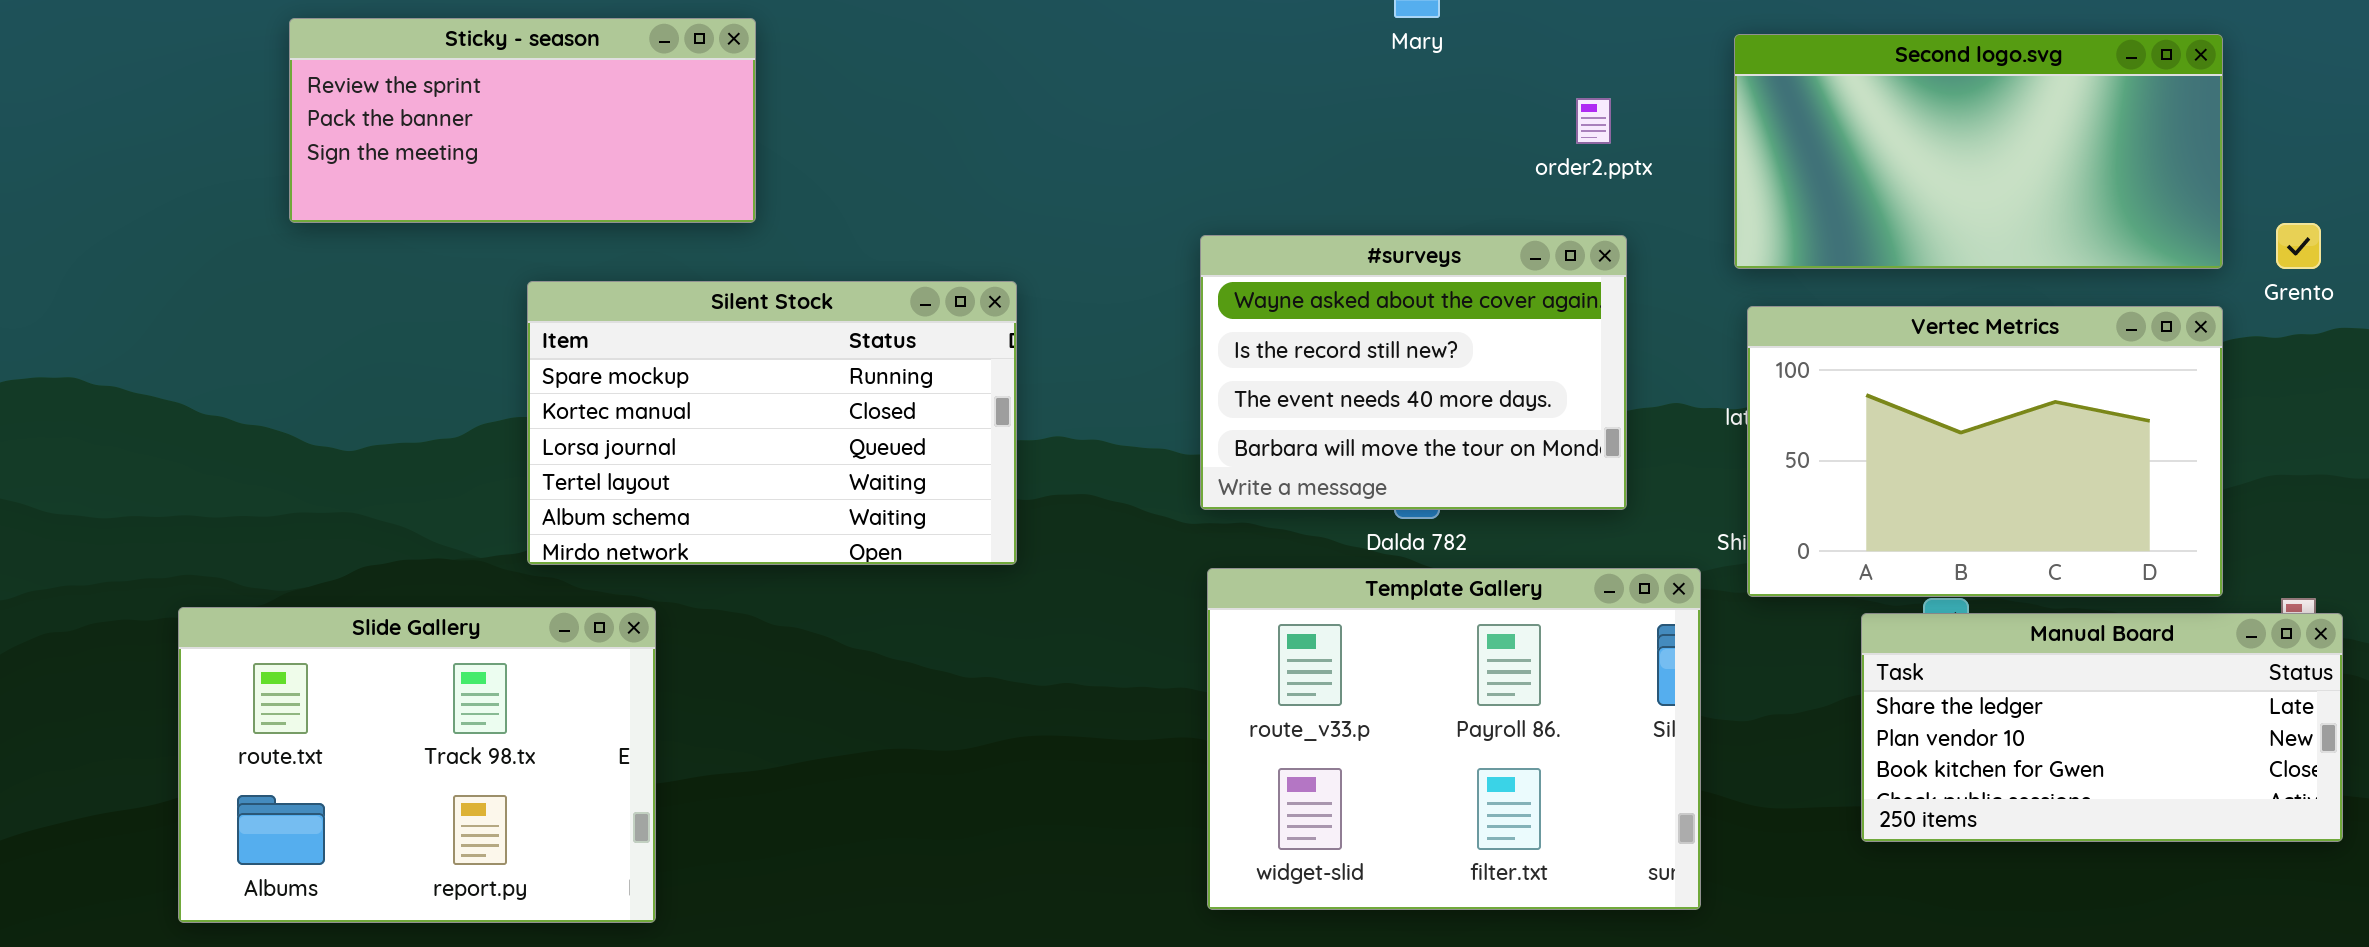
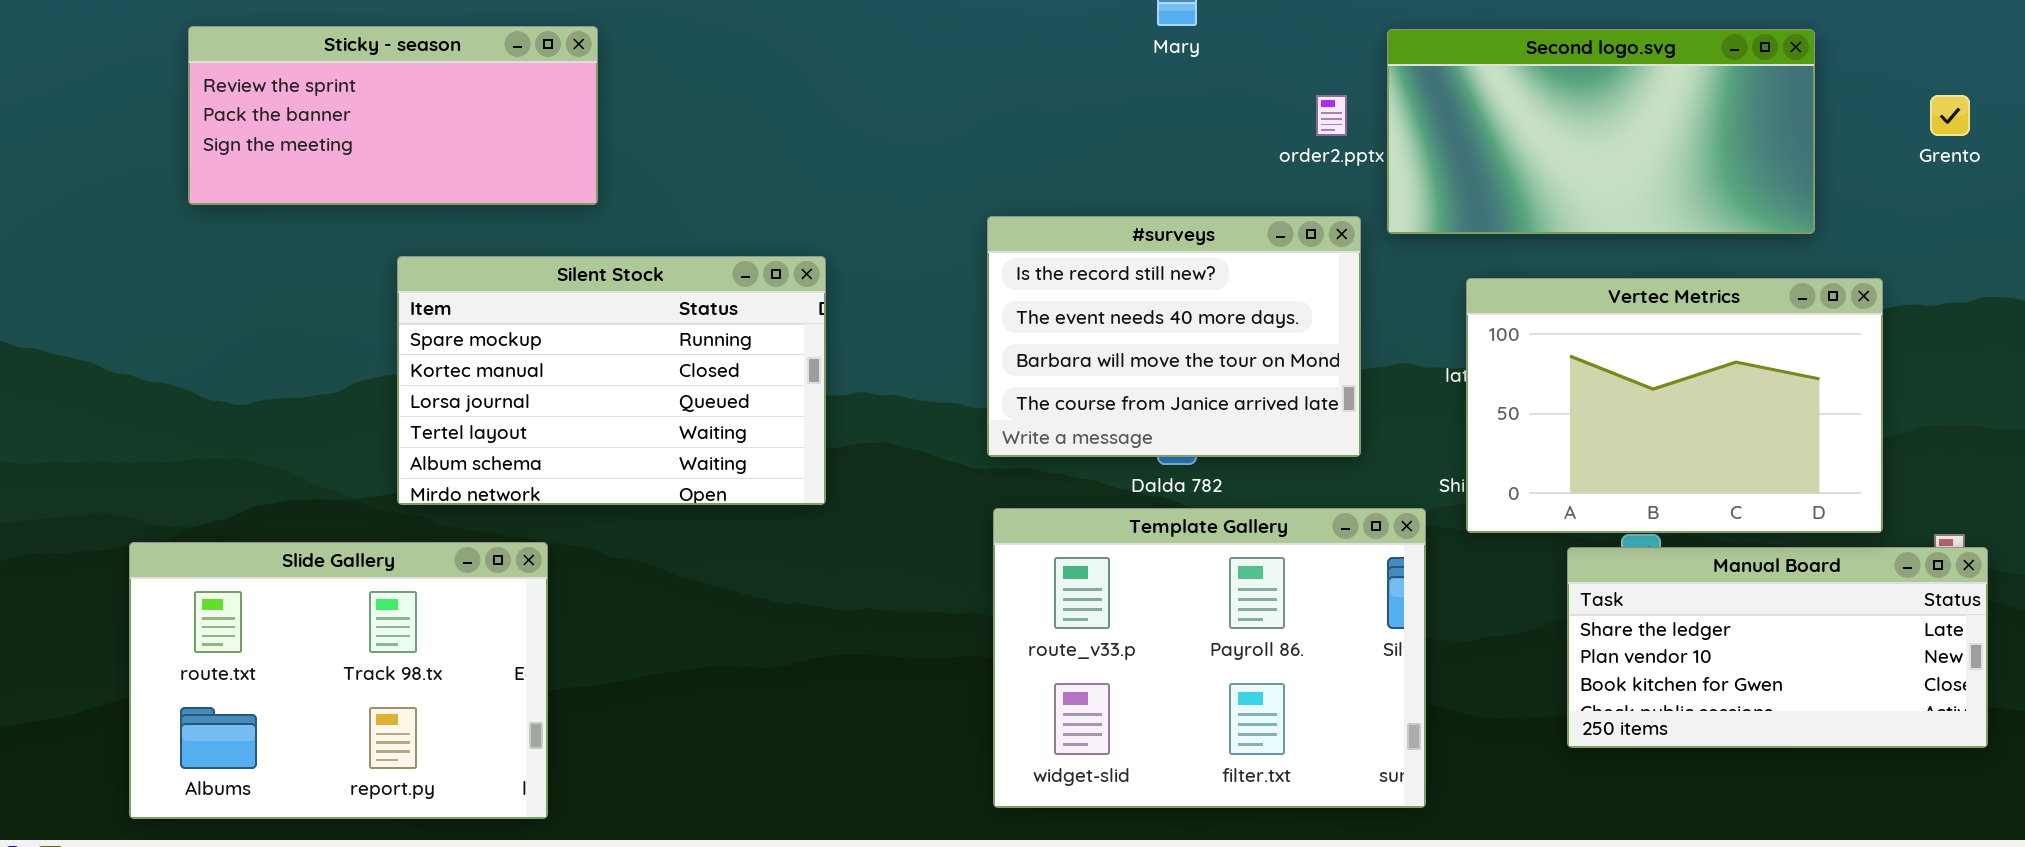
Second logo.svg: [1734,34,2223,269] -> [1387,29,1815,234], moved
Grento: [2276,223,2321,269] -> [1930,95,1970,136], moved
#surveys: [1200,235,1627,510] -> [987,216,1361,457], scrolled down 1 row
Slide Gallery: [178,607,656,923] -> [129,542,548,819], moved

